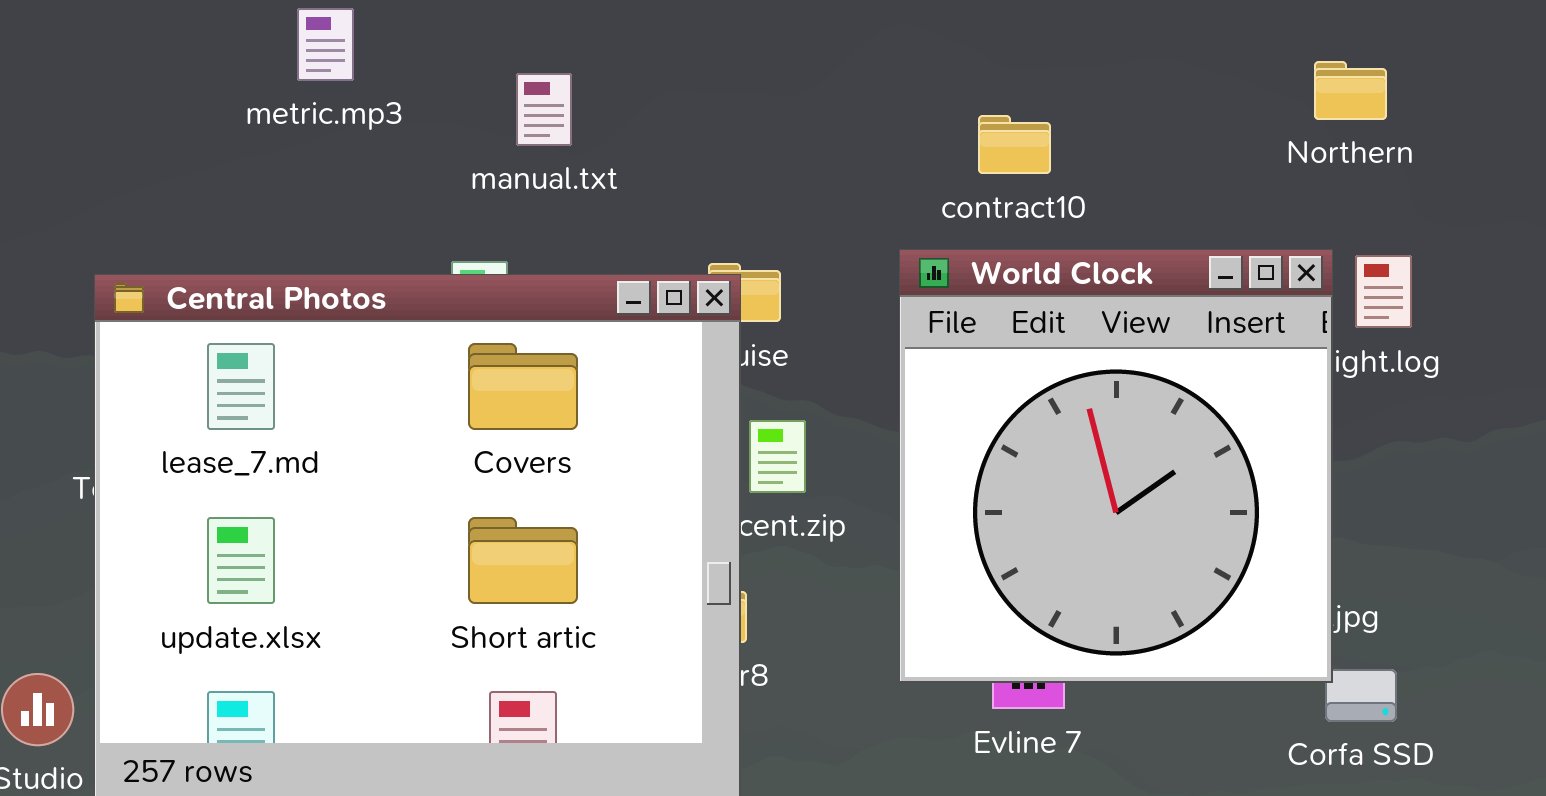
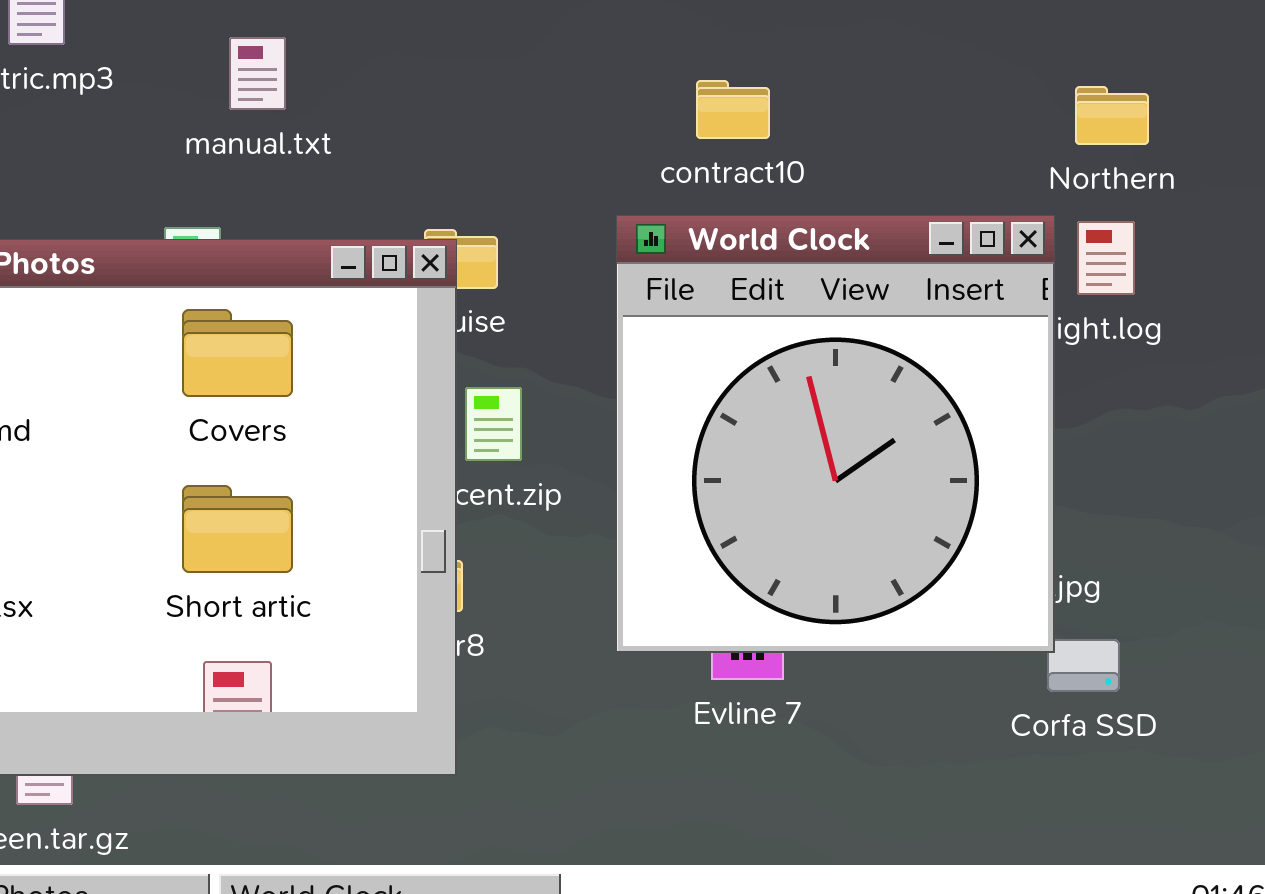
Northern: [1314,61,1387,120] -> [1075,86,1149,145], moved

